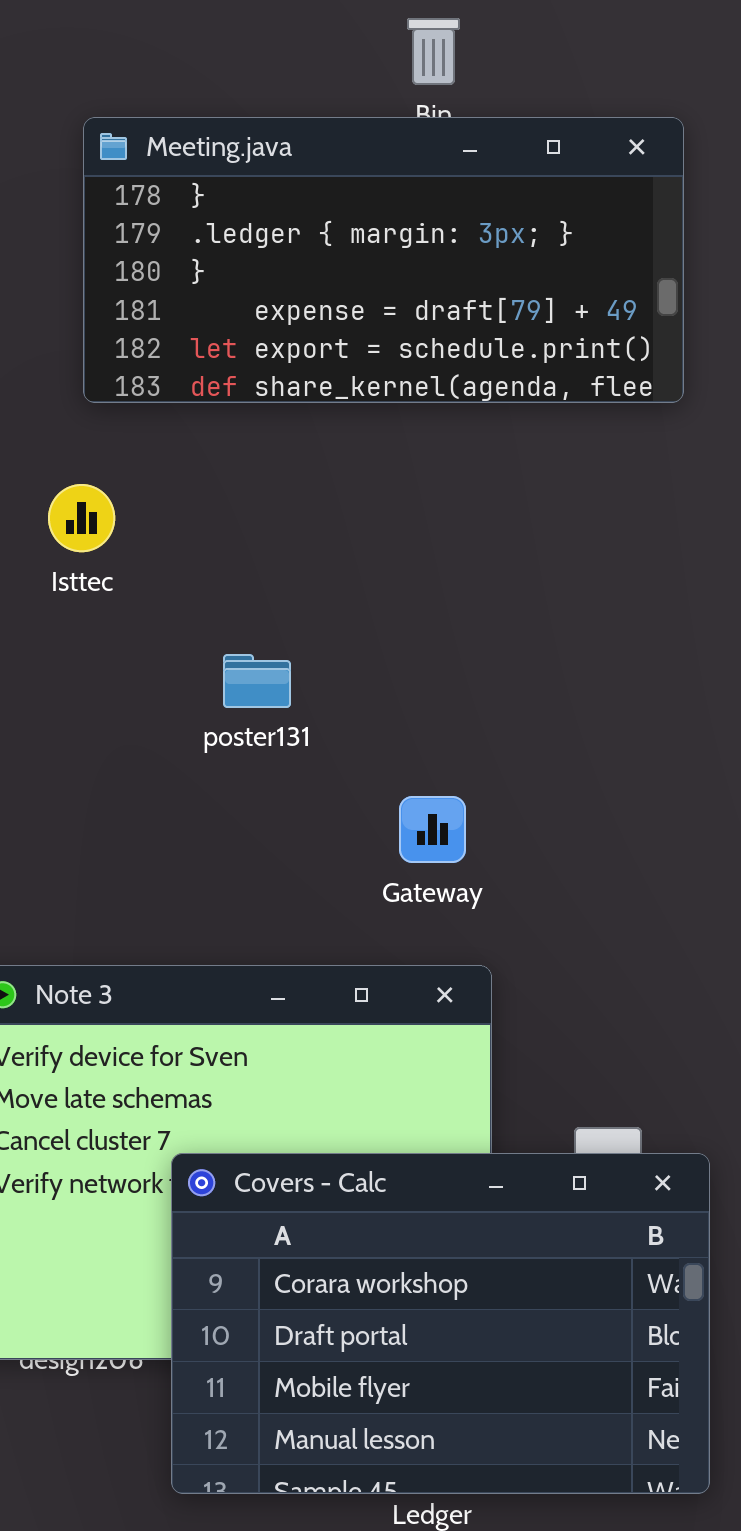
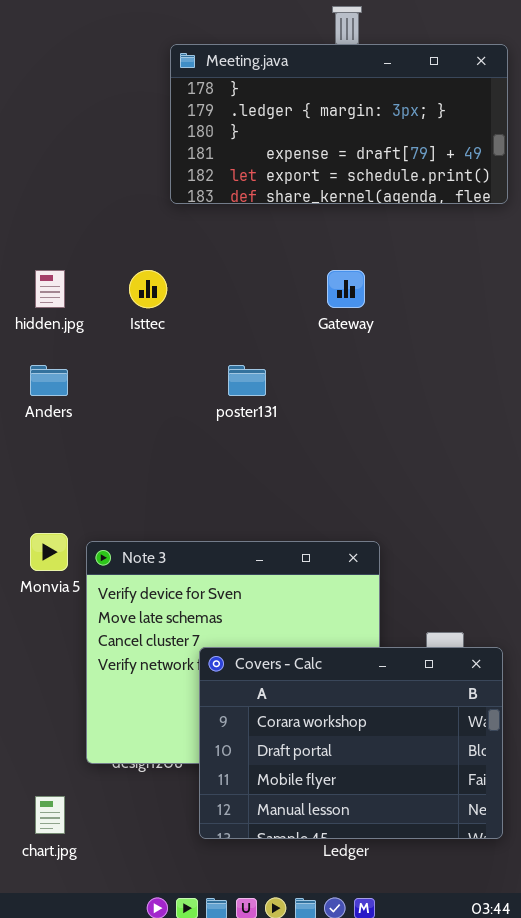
Meeting.java: [83,117,684,403] -> [170,44,508,204], moved
Gateway: [399,796,466,863] -> [327,270,365,308], moved

